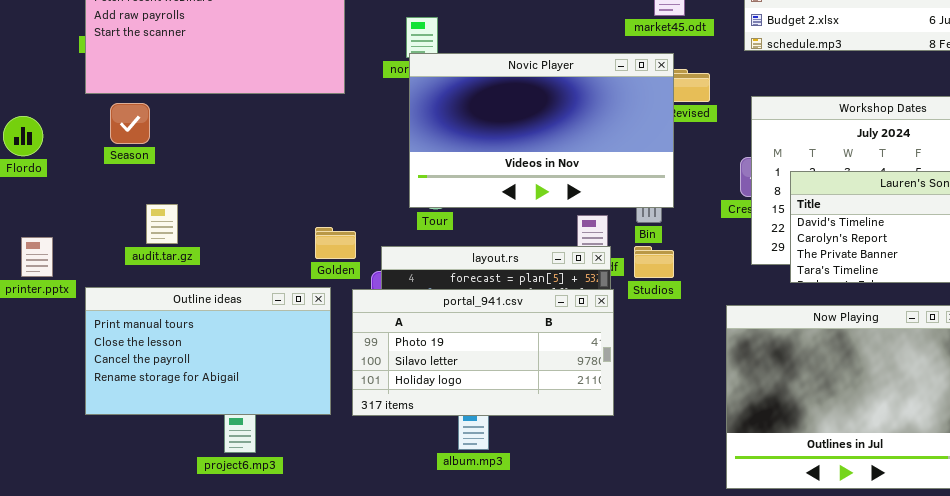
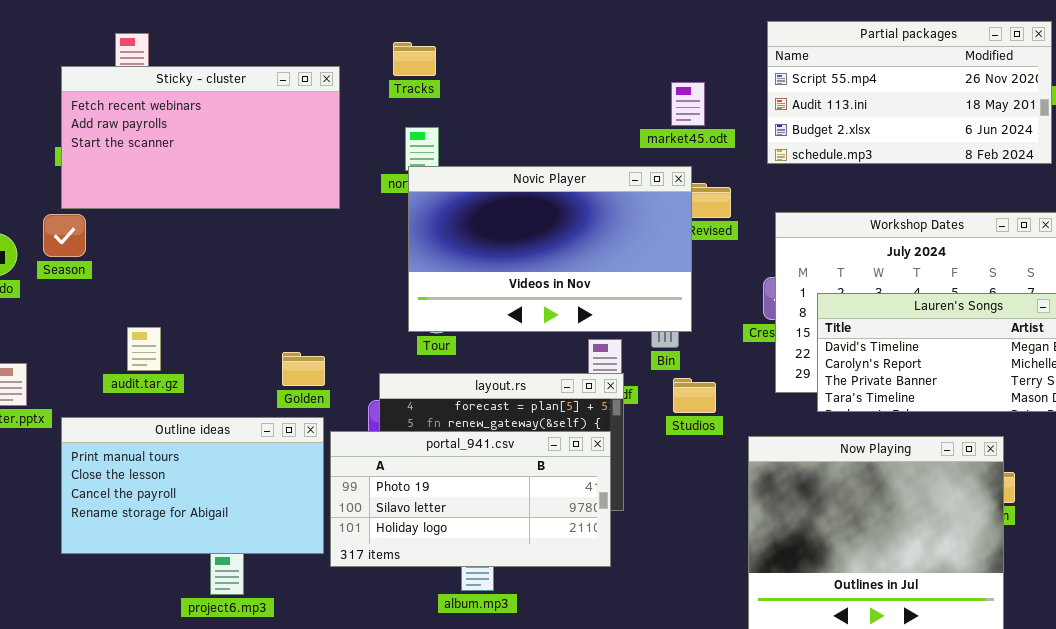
Season: [110,103,150,144] -> [43,214,86,257], moved
Golden: [315,227,356,259] -> [282,352,325,386], moved
Studios: [634,246,674,278] -> [673,378,716,413], moved
portal_941.csv: [352,289,614,416] -> [330,431,611,567], moved

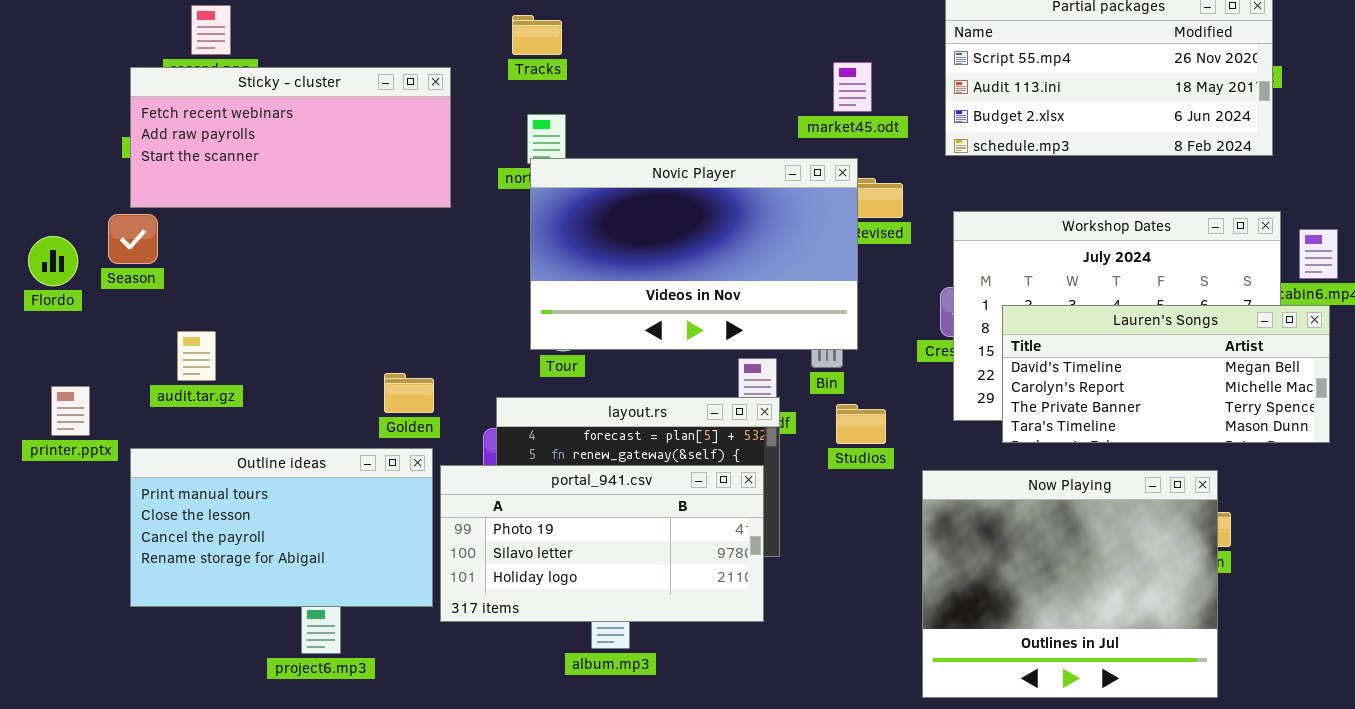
Sticky - cluster: [61,66,340,209] -> [130,67,451,208], resized
audit.tar.gz: [127,327,161,371] -> [177,331,216,381], moved

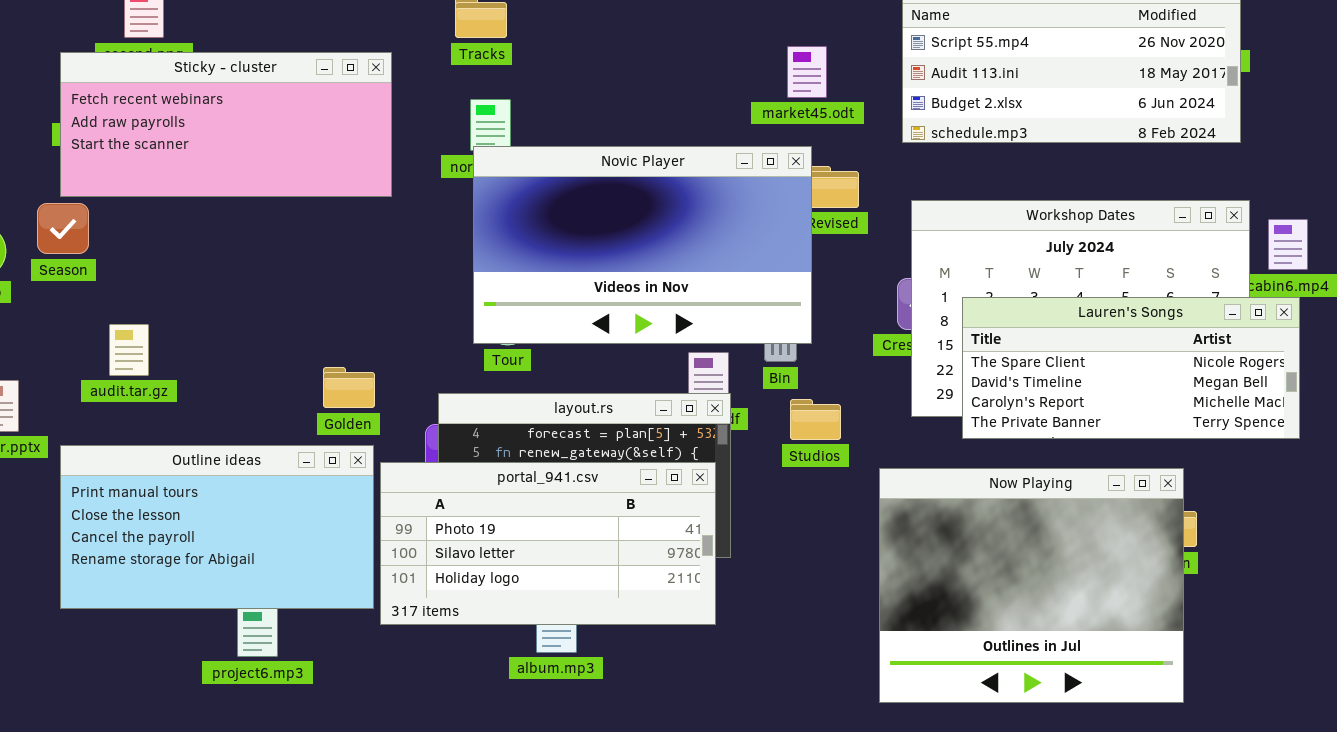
Lauren's Songs: [1002,305,1330,443] -> [962,297,1300,439], scrolled up 1 row

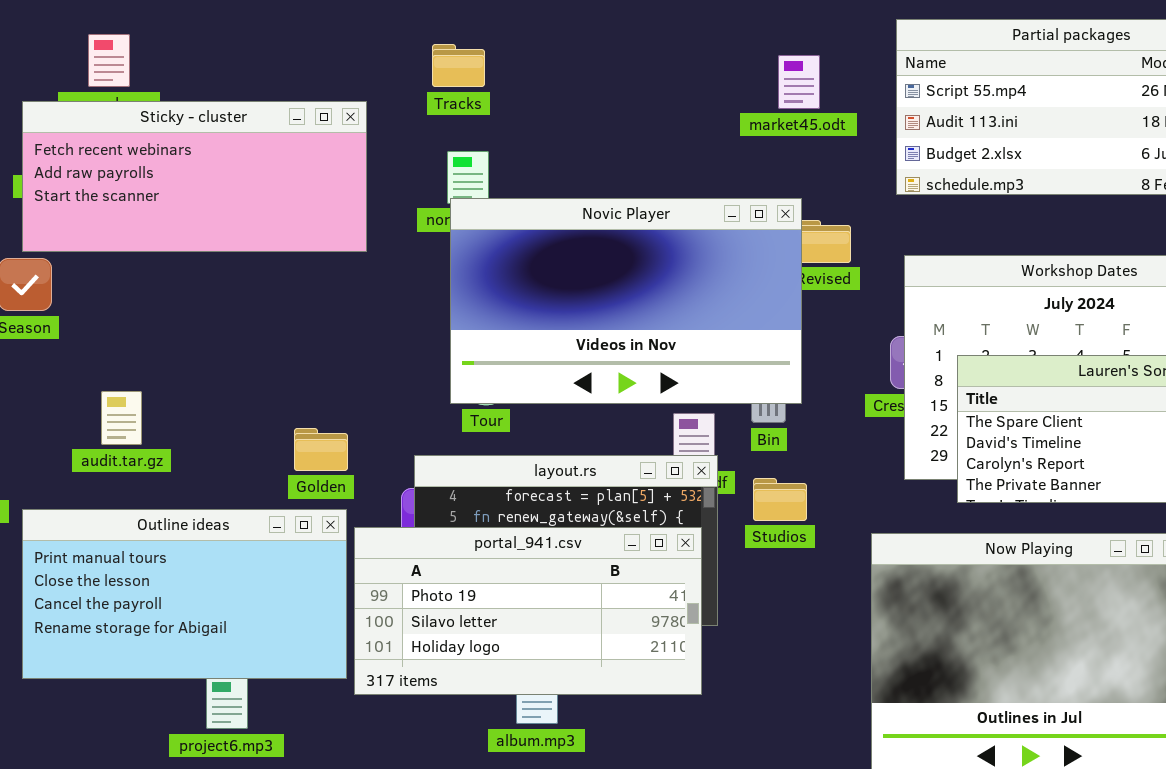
market45.odt: [787,46,827,98] -> [778,55,820,109], moved
audit.tar.gz: [109,324,149,376] -> [101,391,142,445], moved
Studios: [790,399,841,440] -> [753,478,807,521], moved

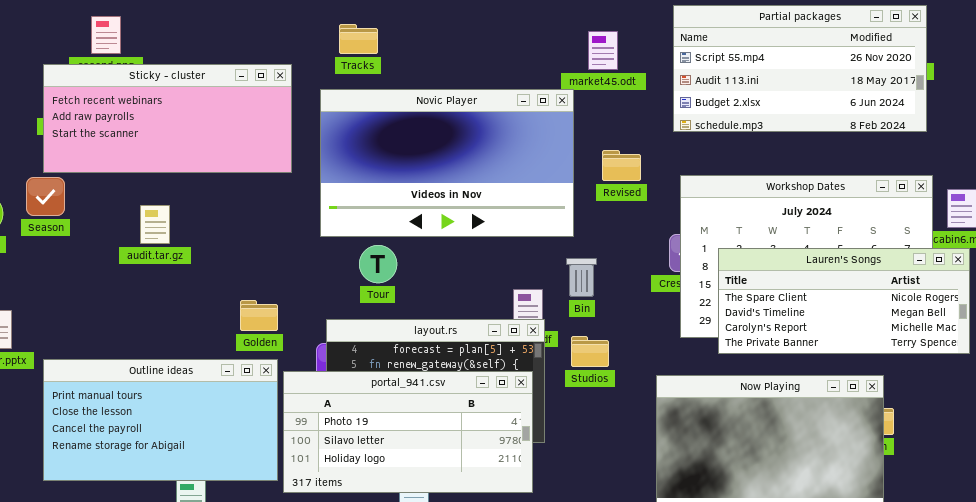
Novic Player: [450,198,802,404] -> [320,89,574,237], moved
audit.tar.gz: [101,391,142,445] -> [140,205,170,244], moved

